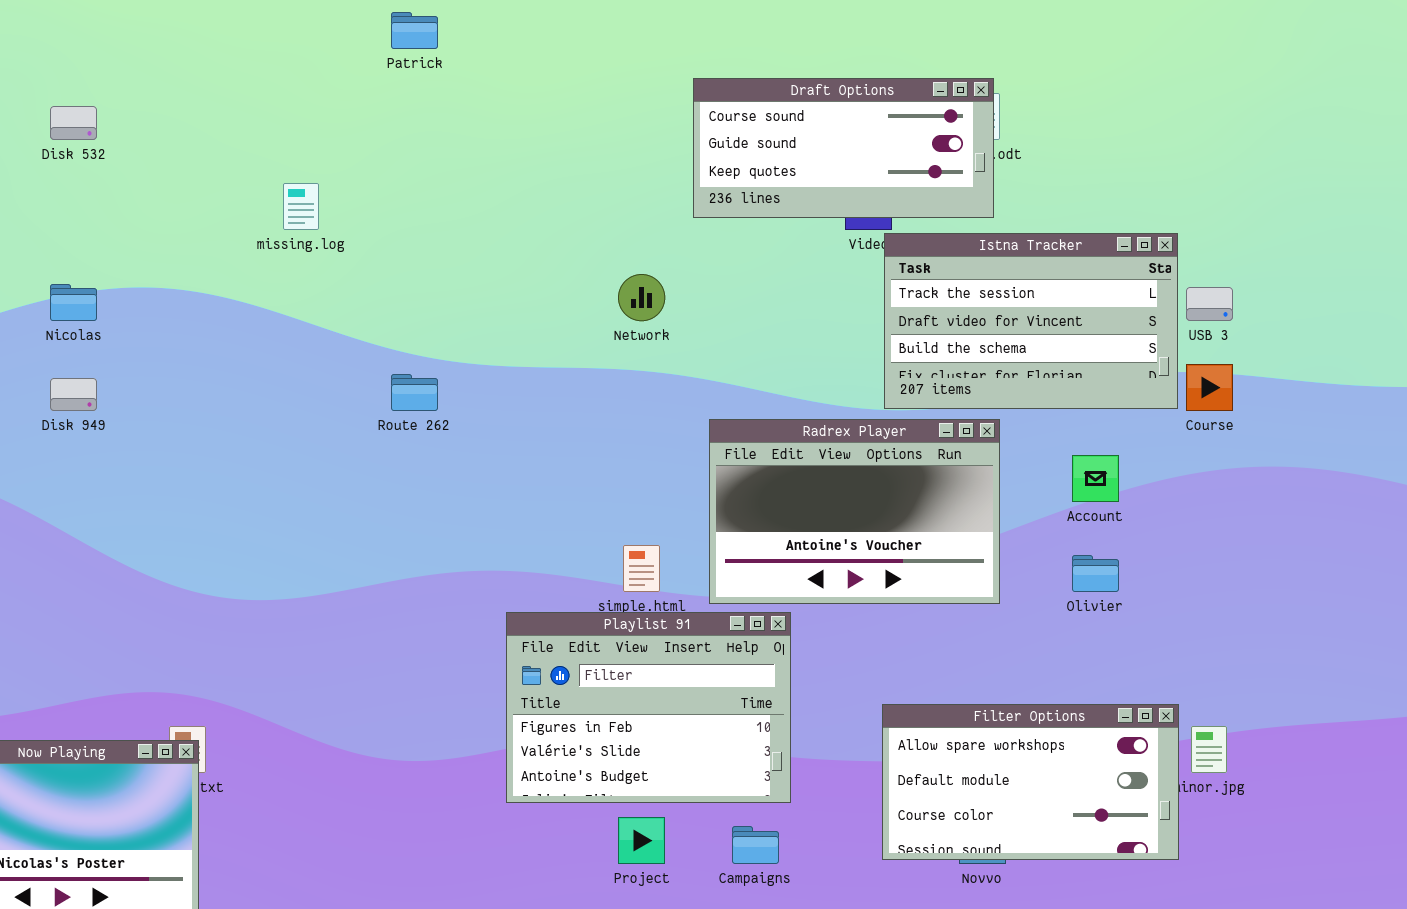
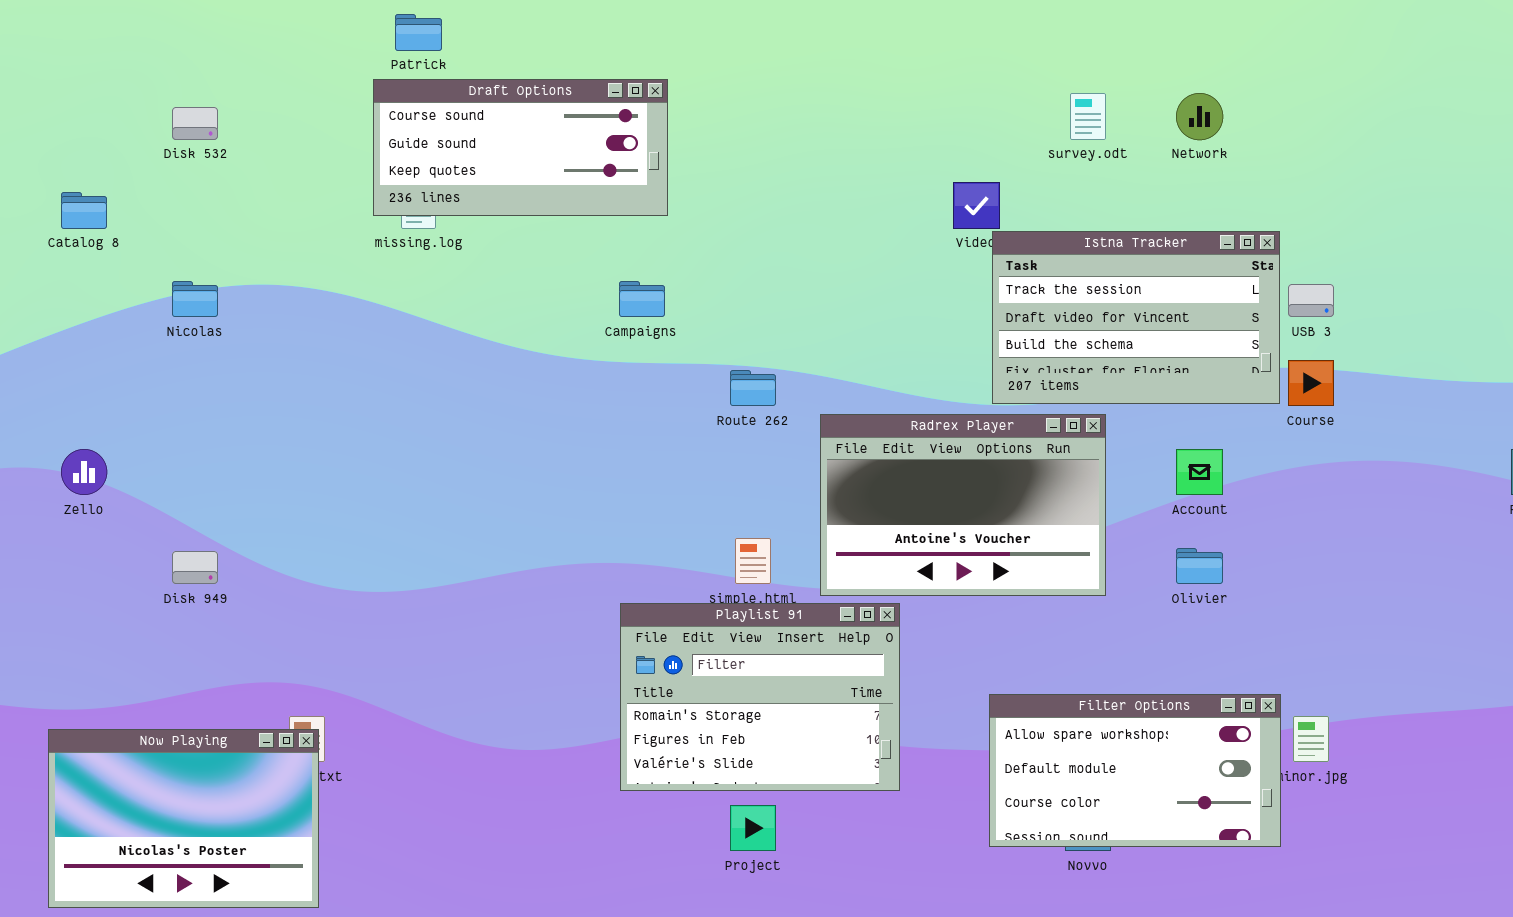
Patrick: [391,12,438,49] -> [395,14,442,51], moved
Draft Options: [693,78,994,218] -> [373,79,668,216], moved
Network: [618,274,665,321] -> [1176,93,1223,140], moved
Route 262: [391,374,438,411] -> [730,370,776,406], moved
Disk 949: [50,378,97,411] -> [172,551,218,584], moved
Playlist 91: [506,612,791,803] -> [620,603,900,791], scrolled up 1 row
Campaigns: [732,826,779,864] -> [619,281,665,317], moved

